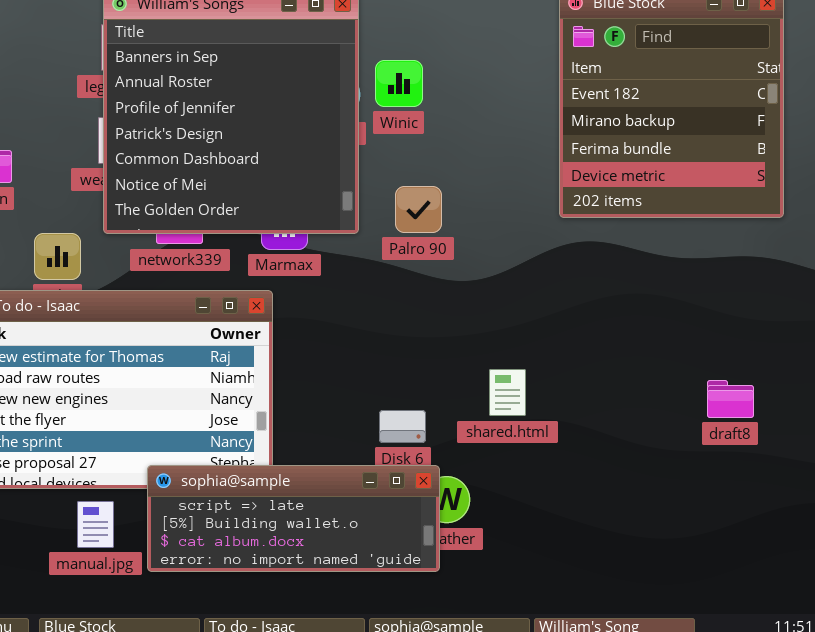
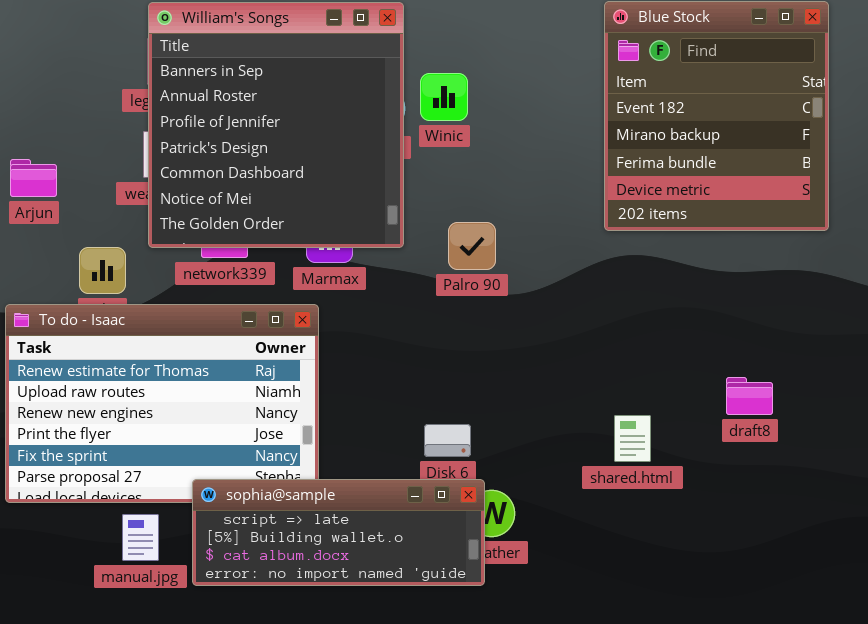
Palro 90: [395,186,442,233] -> [448,222,496,270], moved
shared.html: [489,369,526,416] -> [614,415,651,462], moved
draft8: [707,380,754,418] -> [726,377,773,415], moved

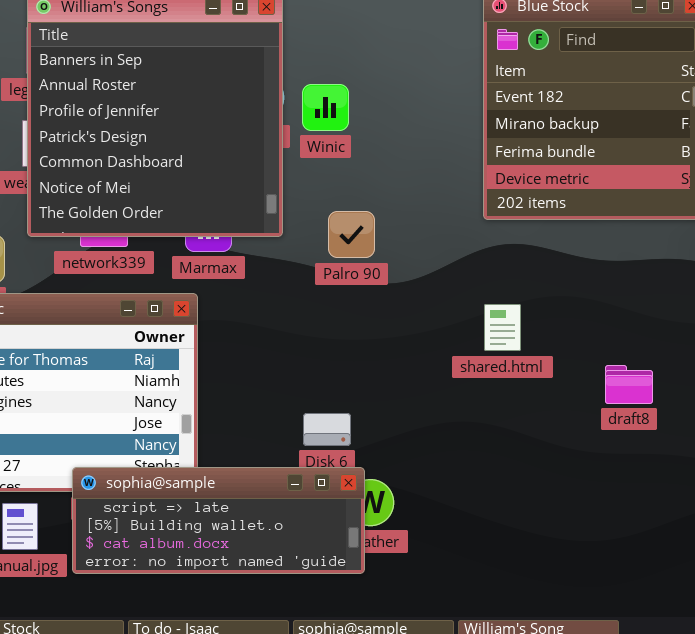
Winic: [420,73,468,121] -> [302,84,349,131], moved
shared.html: [614,415,651,462] -> [484,304,521,351], moved

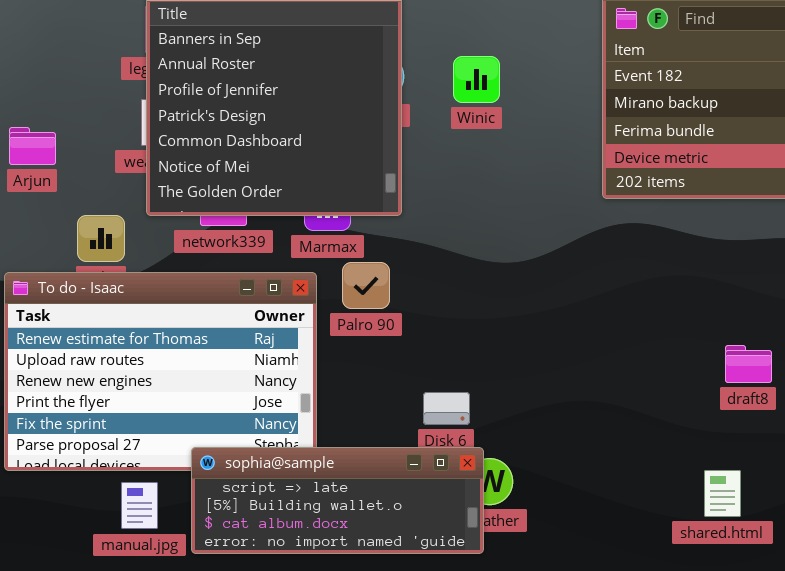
Winic: [302,84,349,131] -> [453,56,500,103], moved
Palro 90: [328,211,375,258] -> [342,262,390,309], moved
shared.html: [484,304,521,351] -> [704,470,741,517], moved

